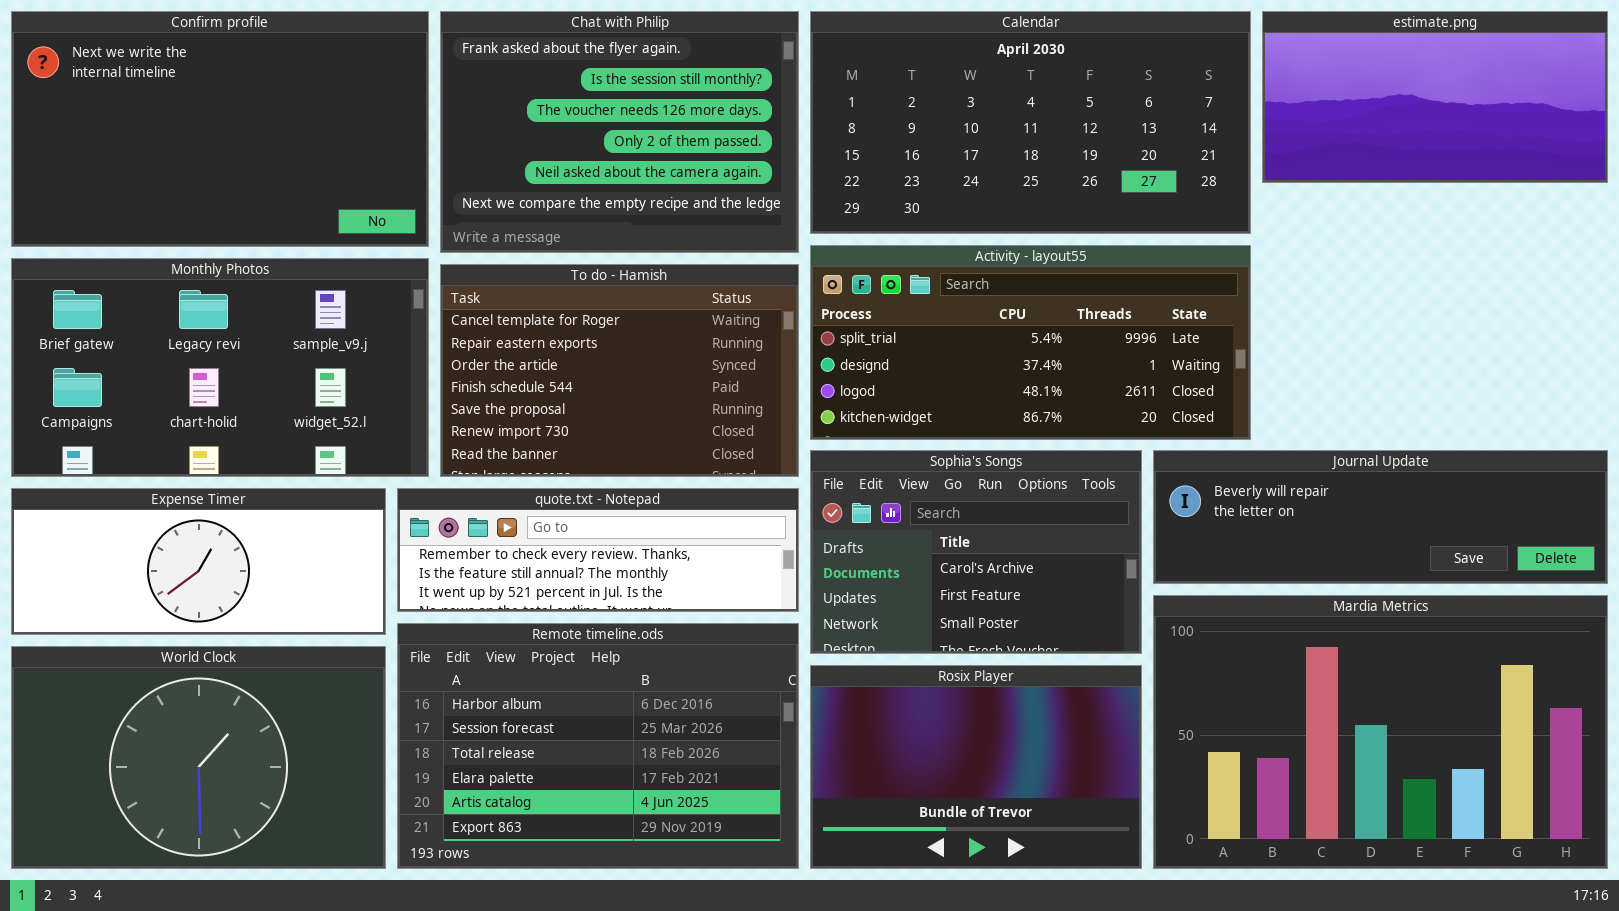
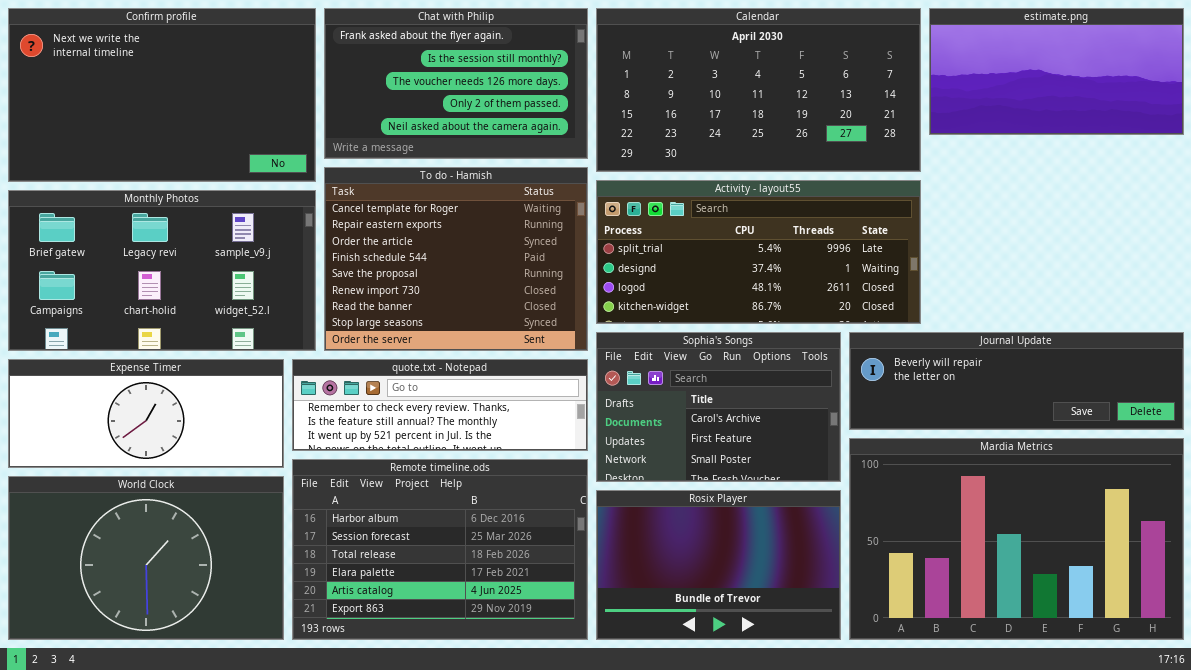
Chat with Philip: [440,11,799,253] -> [324,8,588,159], resized
To do - Hamish: [440,264,799,477] -> [324,167,588,351], resized

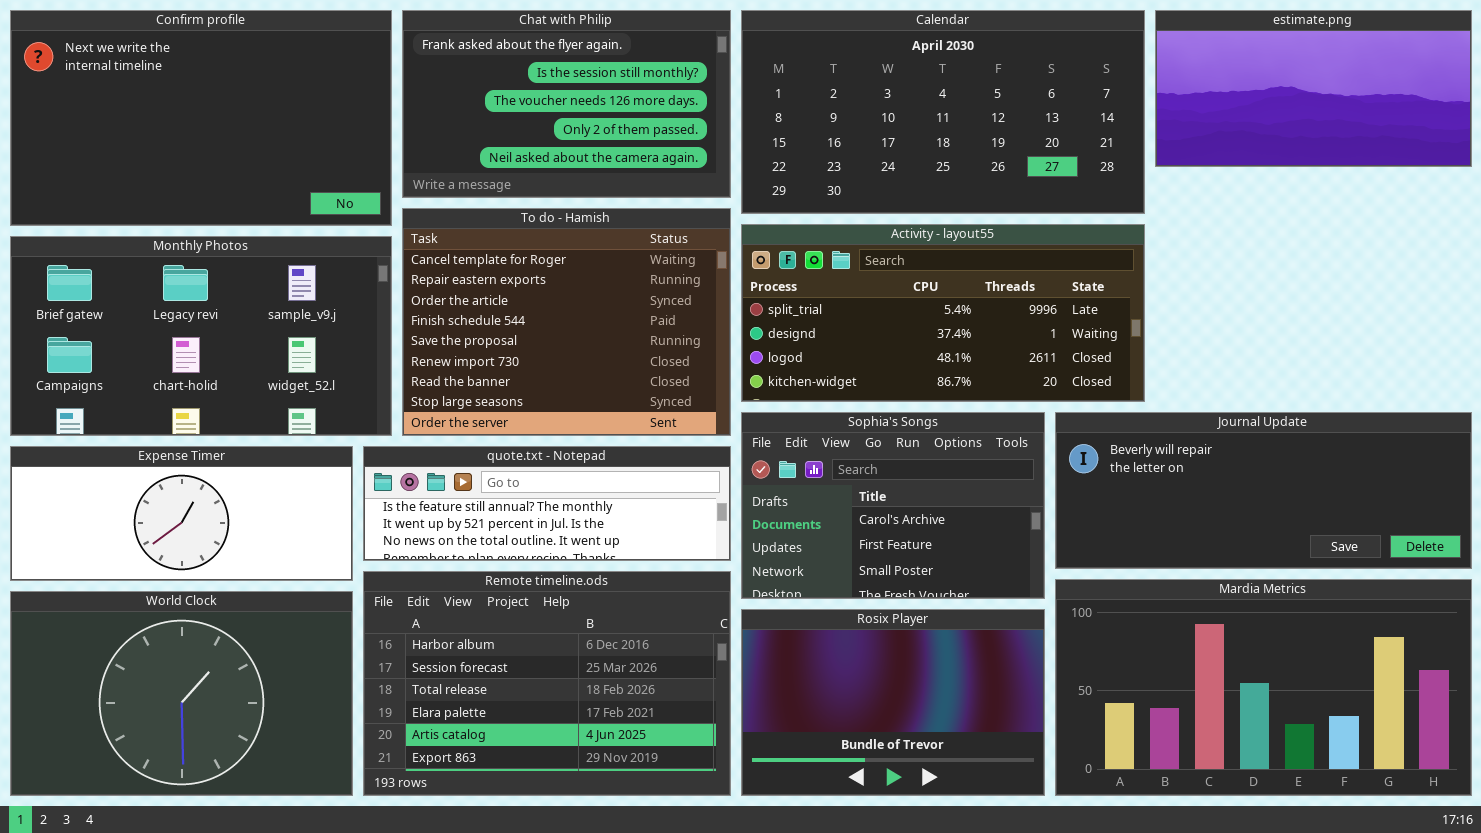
Journal Update: [849,332,1184,430] -> [1055,412,1472,569], resized
quote.txt - Notepad: [292,359,588,451] -> [363,446,731,561], scrolled down 1 row
Mardia Metrics: [849,438,1184,640] -> [1055,579,1472,796], resized

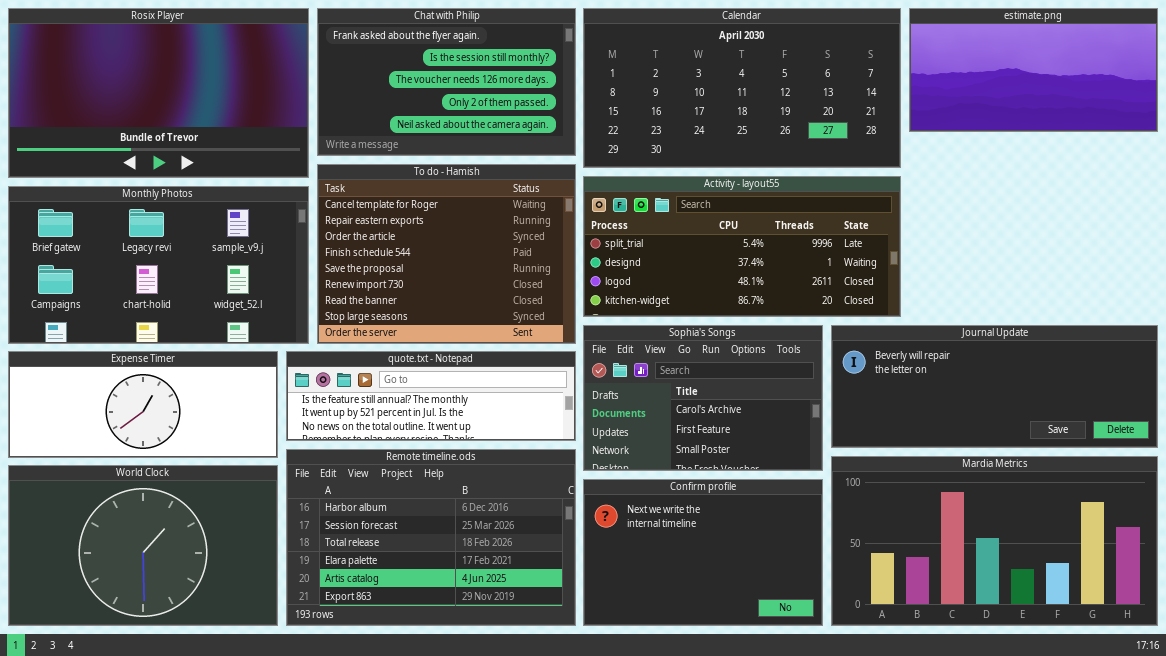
Confirm profile: [10,10,392,226] -> [583,479,823,626], moved, resized
Rosix Player: [741,609,1045,796] -> [8,8,309,178], moved, resized

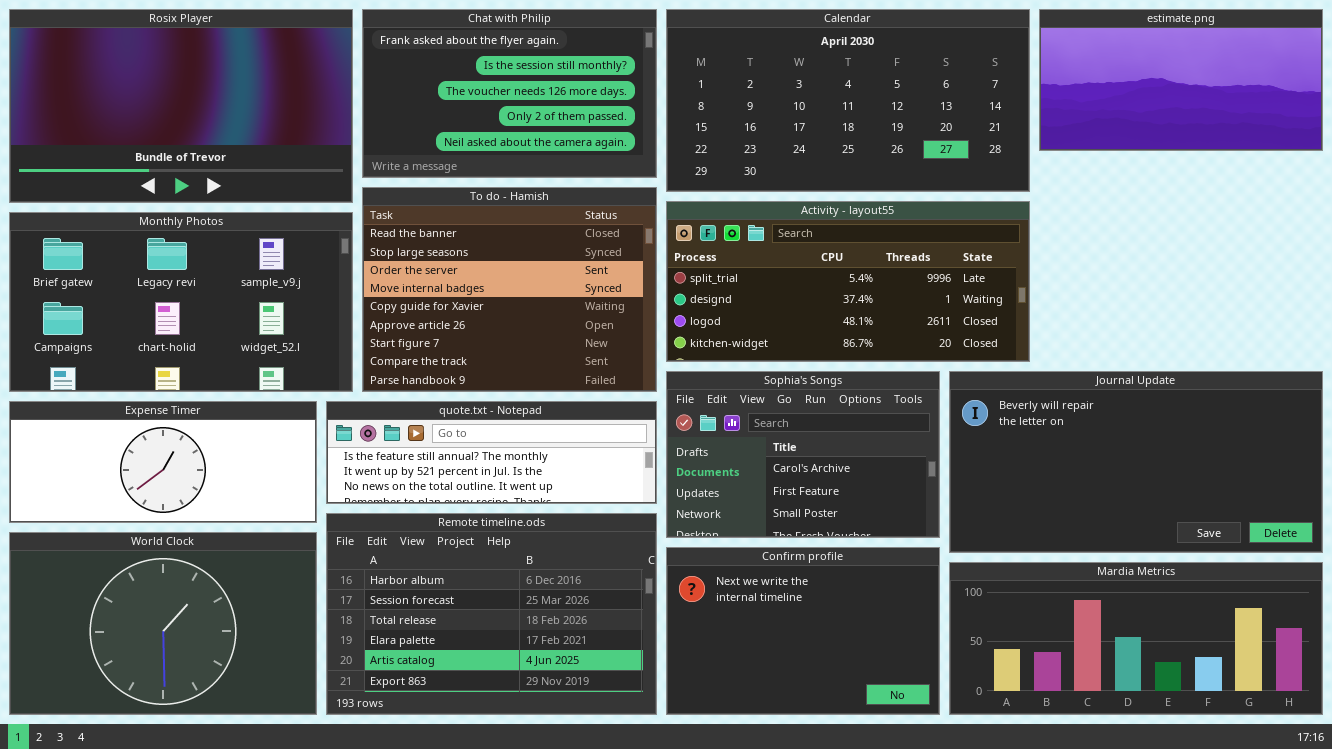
To do - Hamish: [317,164,576,344] -> [362,187,657,392], scrolled down 6 rows
Journal Update: [831,325,1158,448] -> [949,371,1323,553], resized
Mardia Metrics: [831,456,1158,626] -> [949,562,1323,715], resized

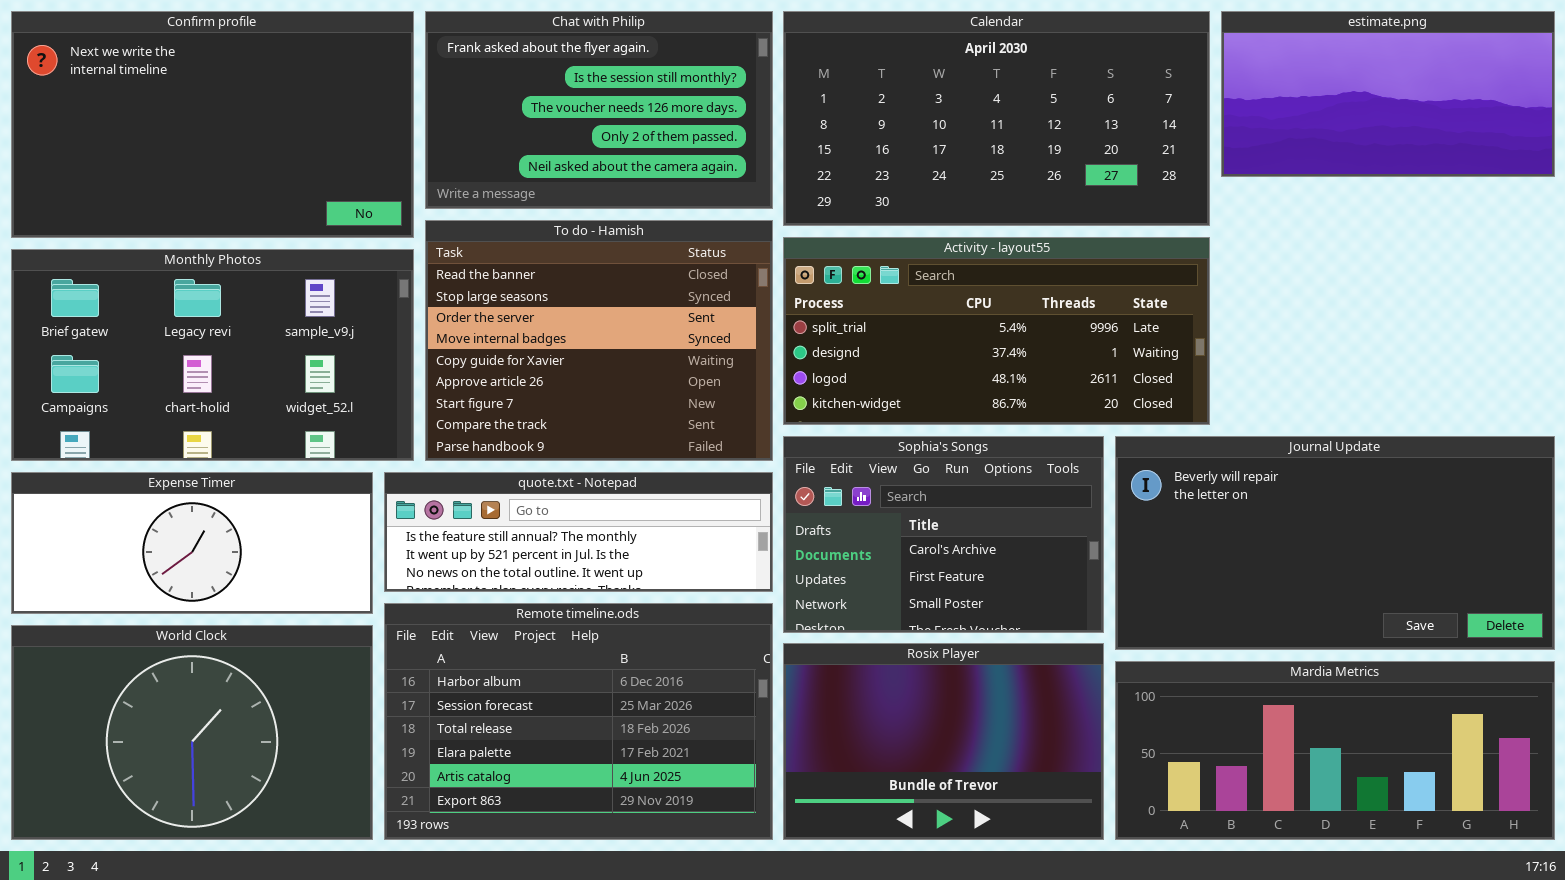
Rosix Player: [9,9,353,203] -> [783,643,1104,840], moved, resized
Confirm profile: [666,547,940,715] -> [11,11,414,238], moved, resized

